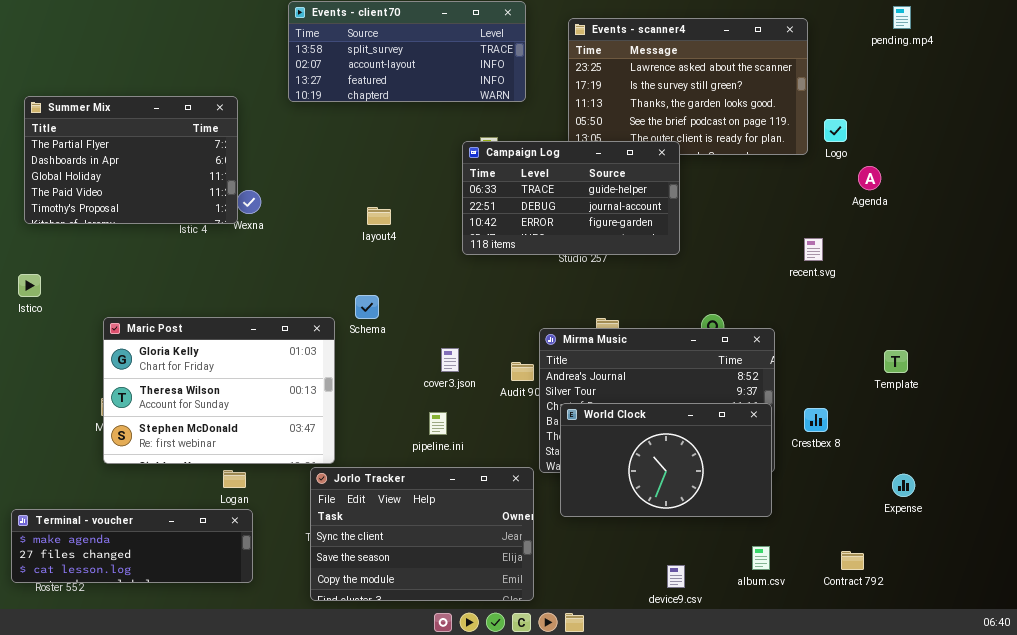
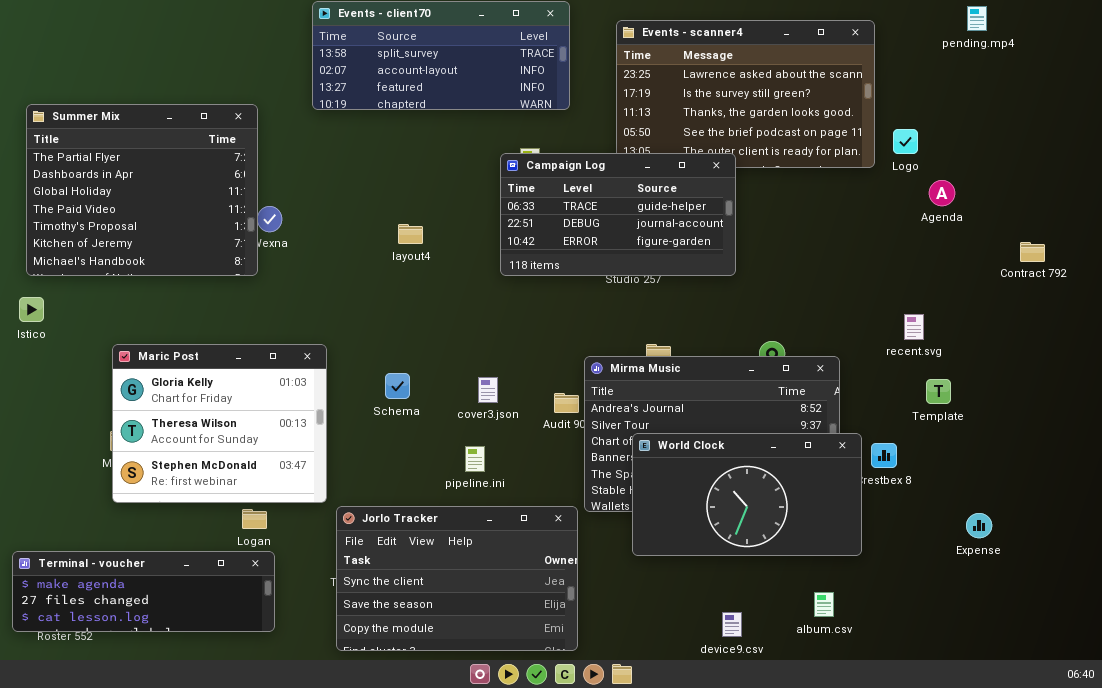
Summer Mix: [24,96,238,224] -> [26,104,258,276], resized
recent.svg: [804,238,823,261] -> [904,314,924,340], moved
Schema: [355,295,379,319] -> [385,373,410,399], moved
Maric Post: [103,317,335,464] -> [112,344,327,503], resized
Template: [884,350,908,373] -> [926,379,951,404], moved
World Clock: [560,403,772,517] -> [632,433,862,556], moved
Contract 792: [841,551,864,570] -> [1020,242,1045,262], moved

